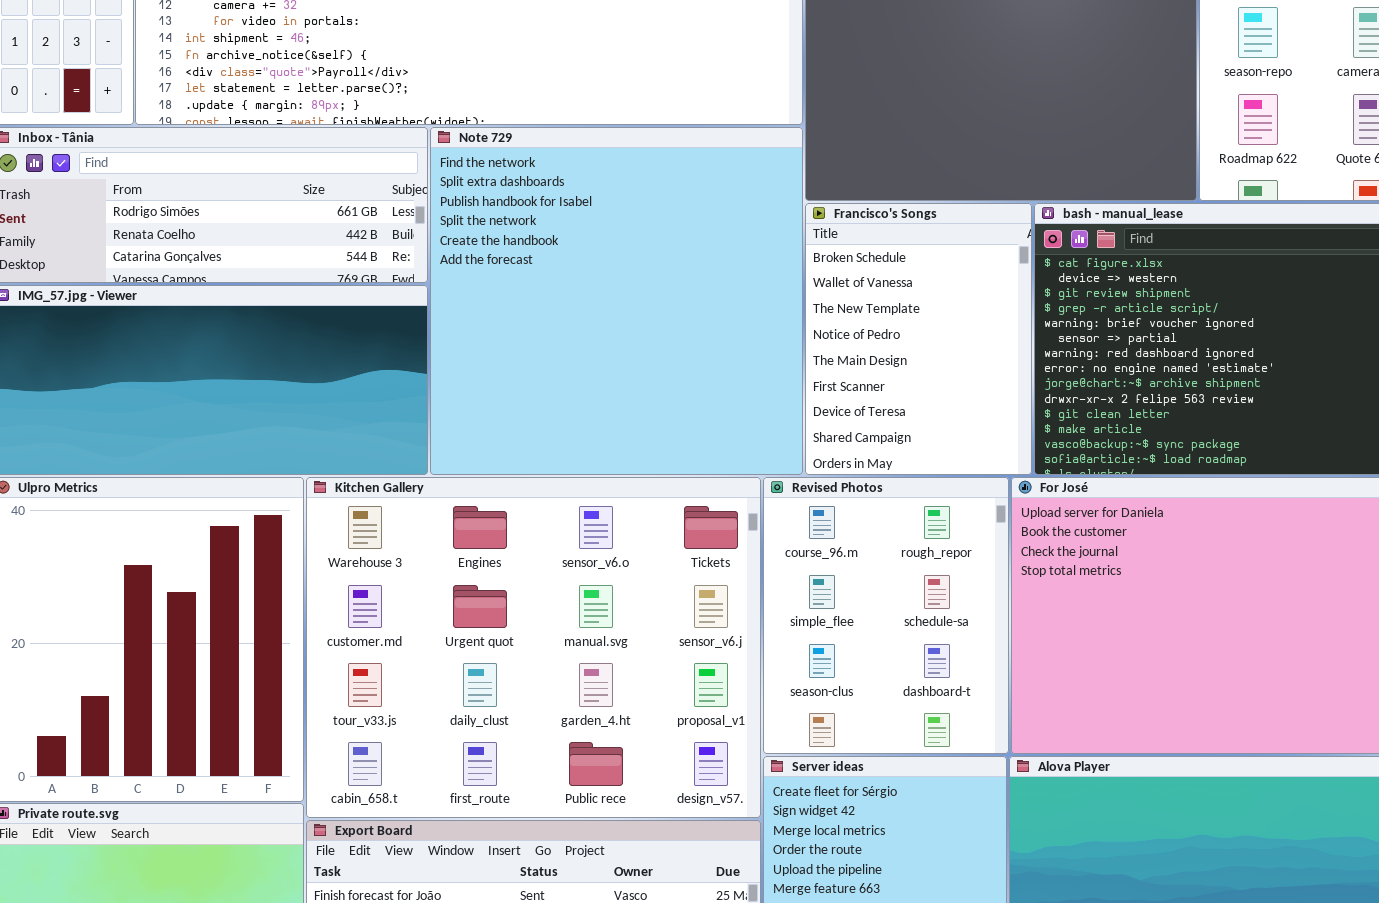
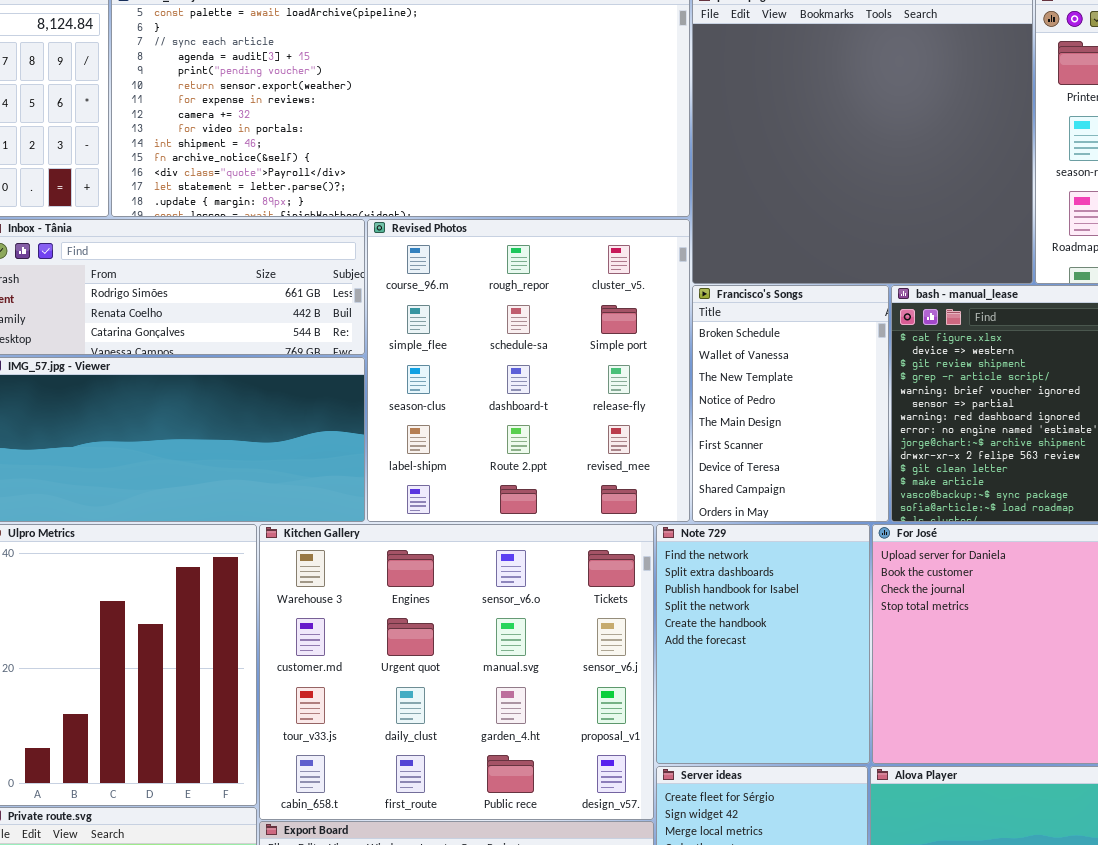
Note 729: [430,127,803,475] -> [656,524,870,764], moved, resized
Revised Photos: [763,477,1009,754] -> [367,219,690,522], moved, resized

